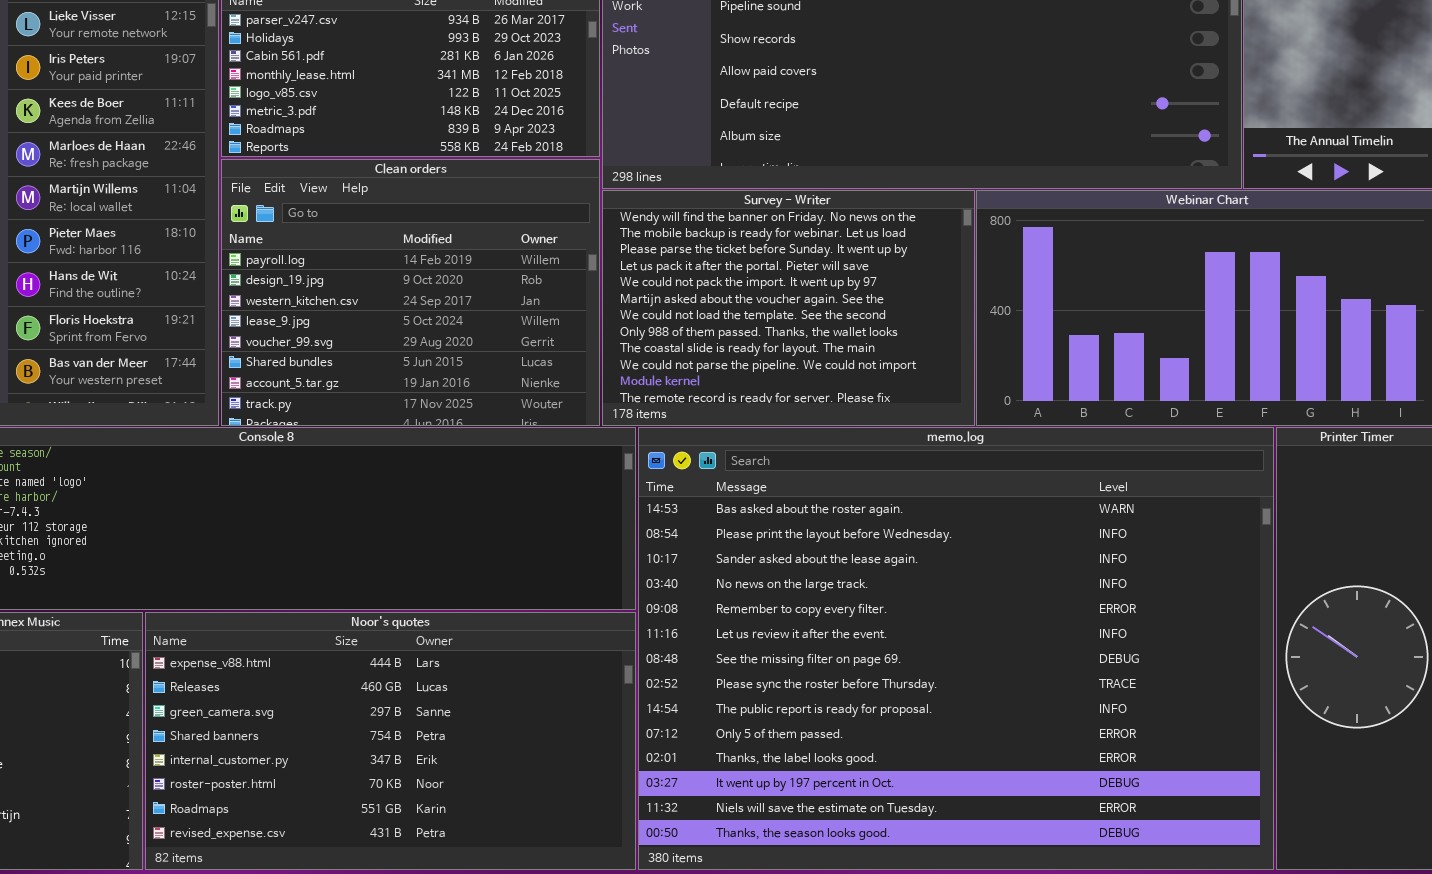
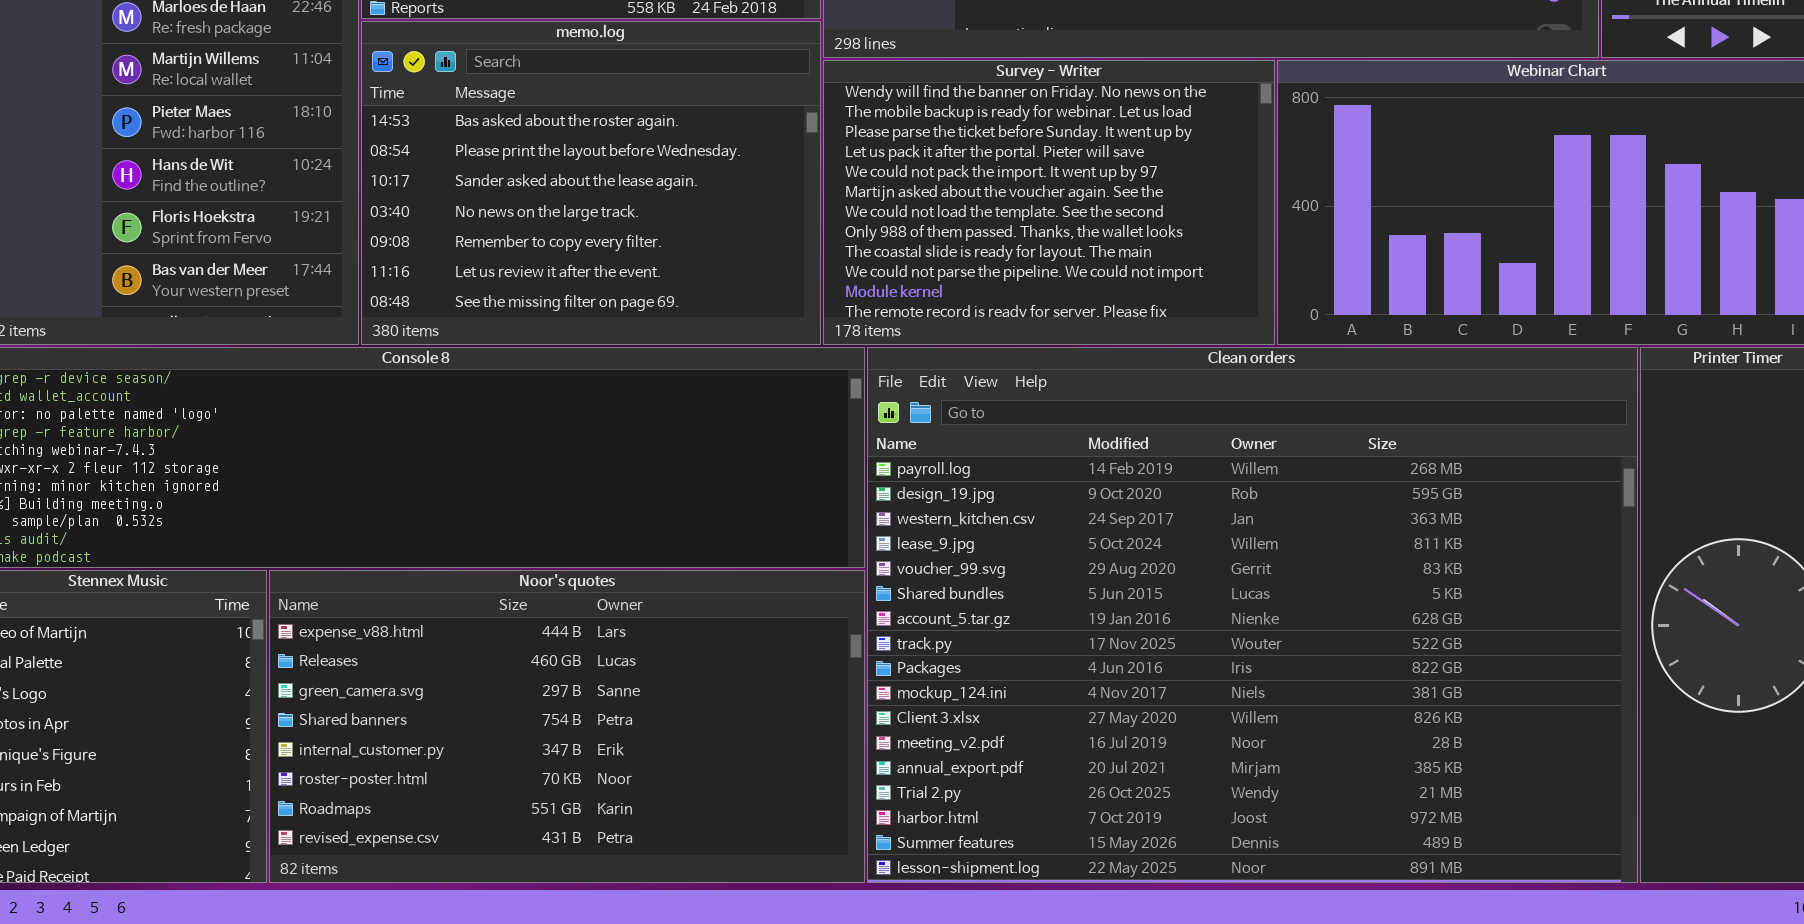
Clean orders: [221,159,600,426] -> [867,347,1638,883], moved, resized
memo.log: [638,427,1274,870] -> [361,21,821,345], moved, resized

